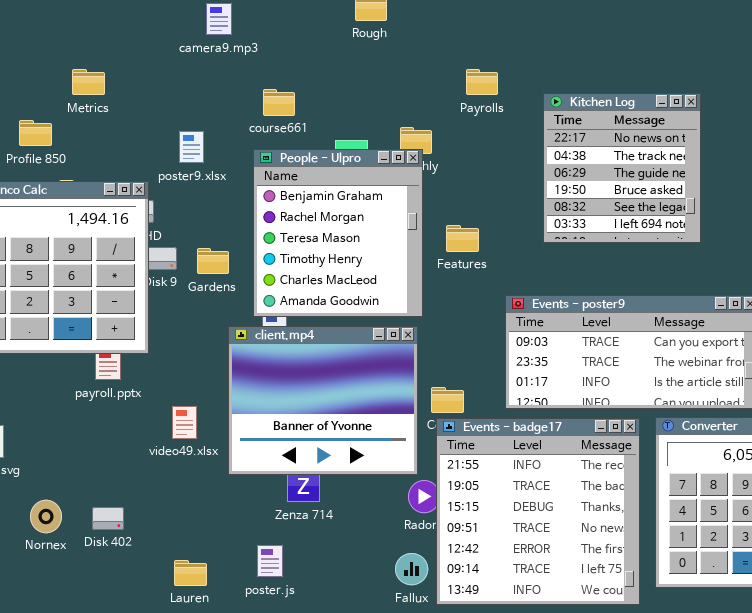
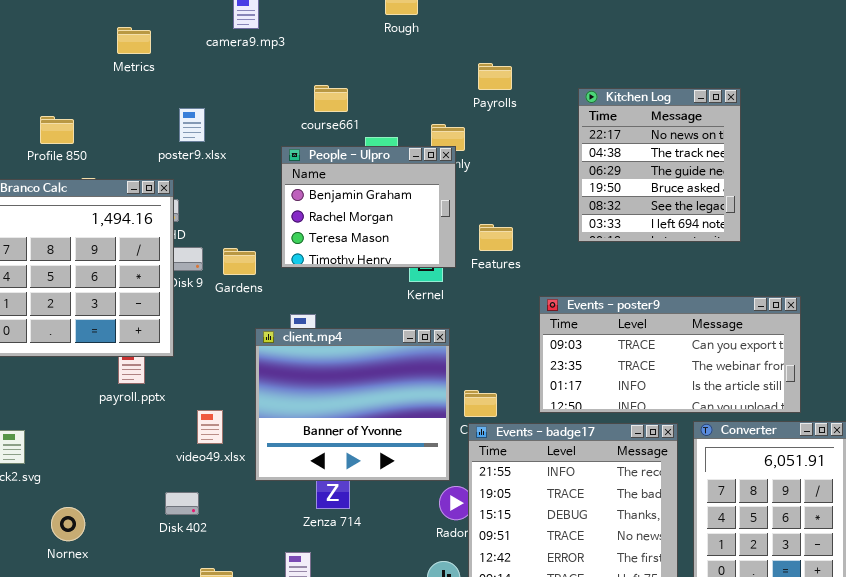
Metrics: [72,69,105,95] -> [117,27,151,54], moved
Payrolls: [466,69,498,95] -> [478,63,512,90], moved
course661: [263,89,295,116] -> [314,85,348,112], moved
poster9.xlsx: [179,131,204,163] -> [179,108,205,142], moved
People - Ulpro: [253,149,423,317] -> [281,146,456,268], resized
Disk 402: [92,507,124,530] -> [165,492,199,515], moved

